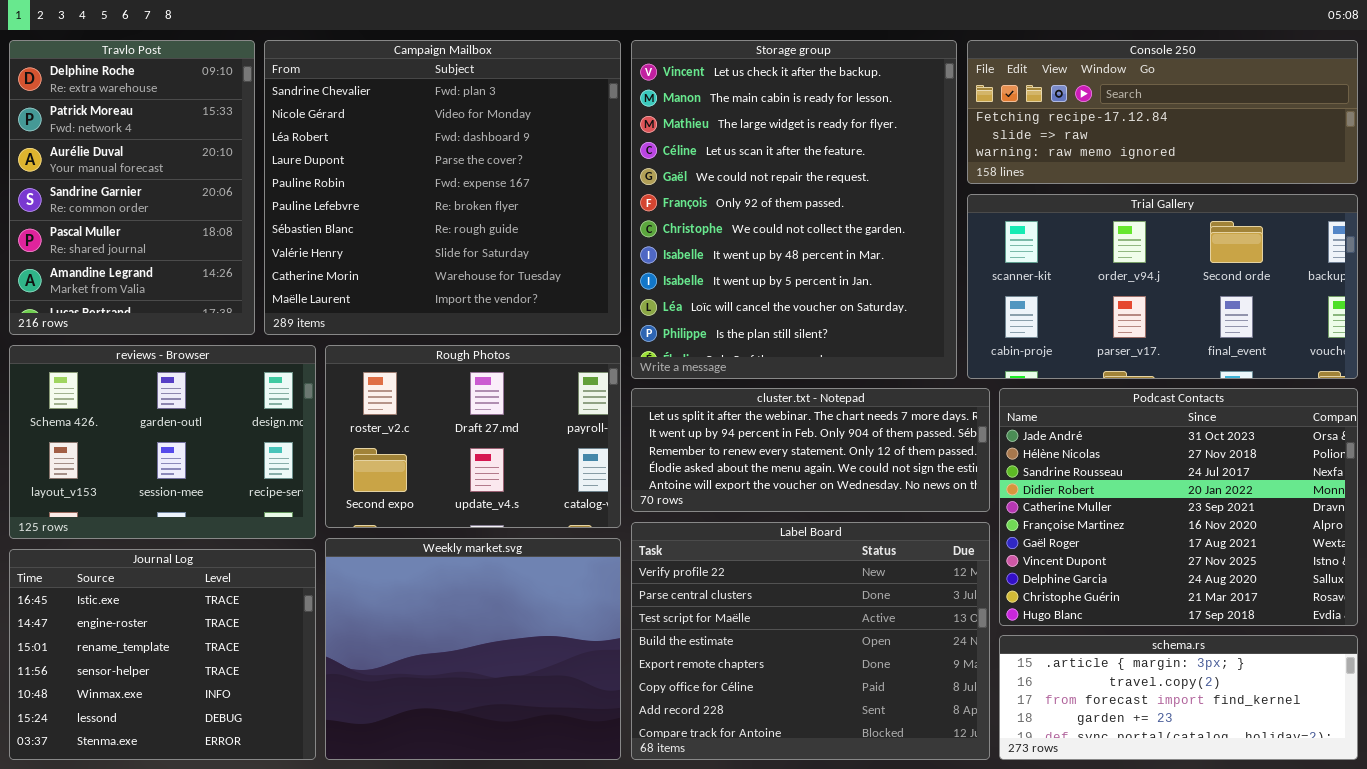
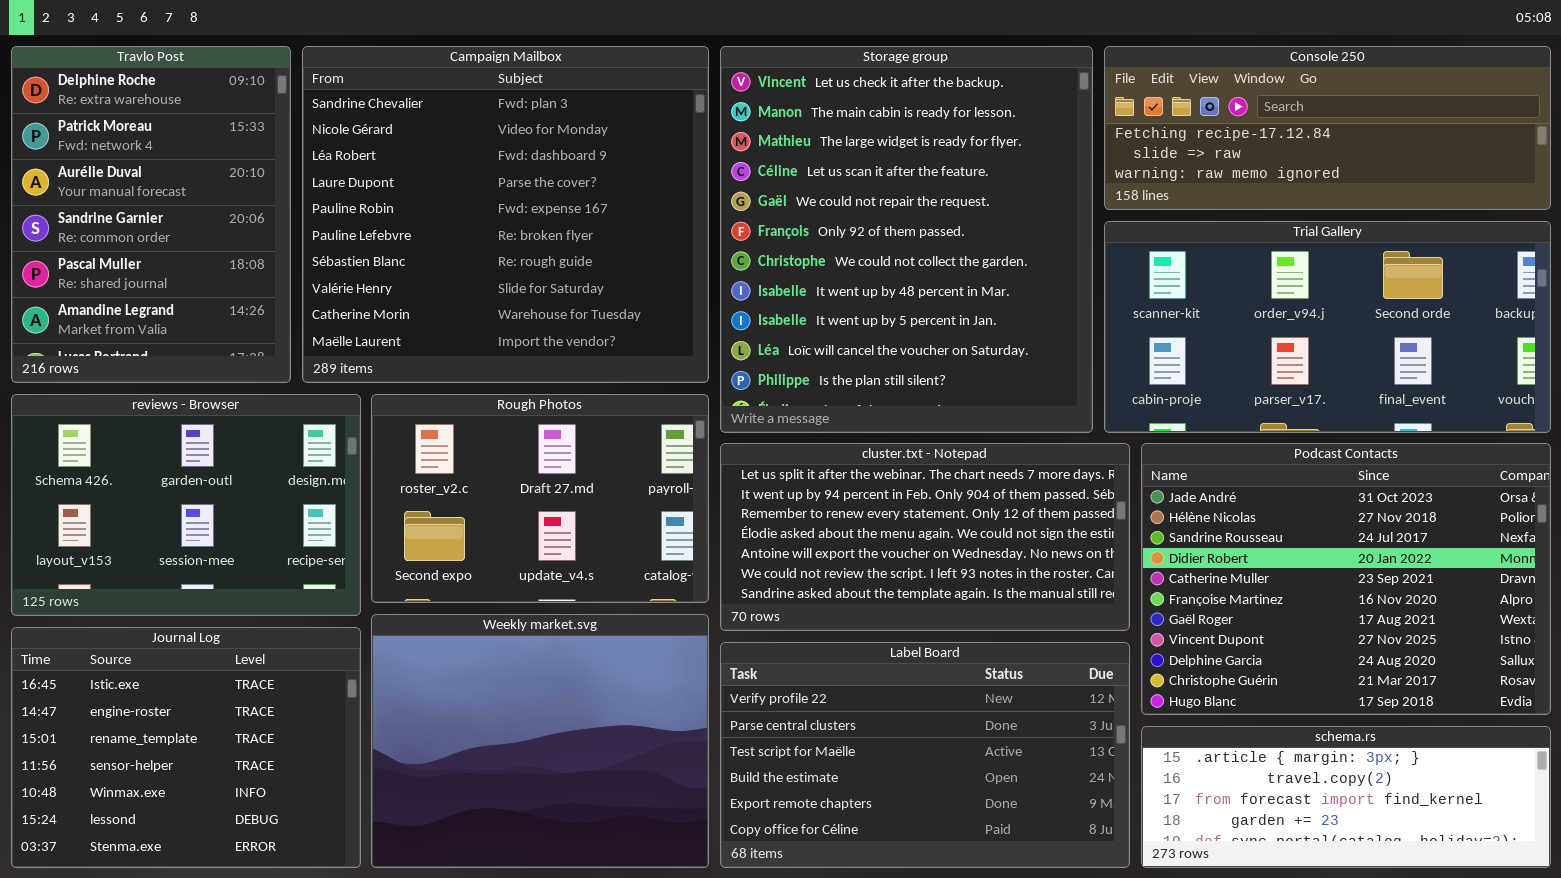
cluster.txt - Notepad: [631,388,990,512] -> [720,443,1130,631], resized
Label Board: [631,522,990,760] -> [720,642,1130,868], resized

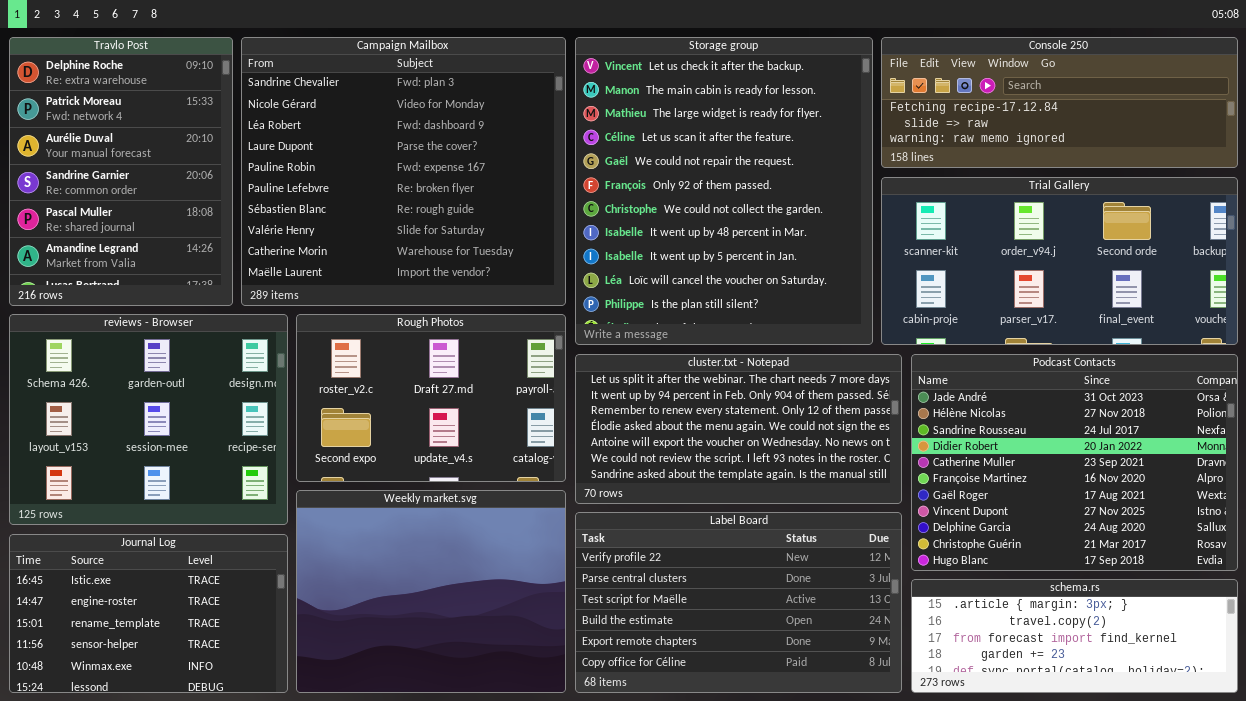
reviews - Browser: [11,394,361,616] -> [9,314,288,525], resized
Journal Log: [11,627,361,868] -> [9,534,288,693], resized

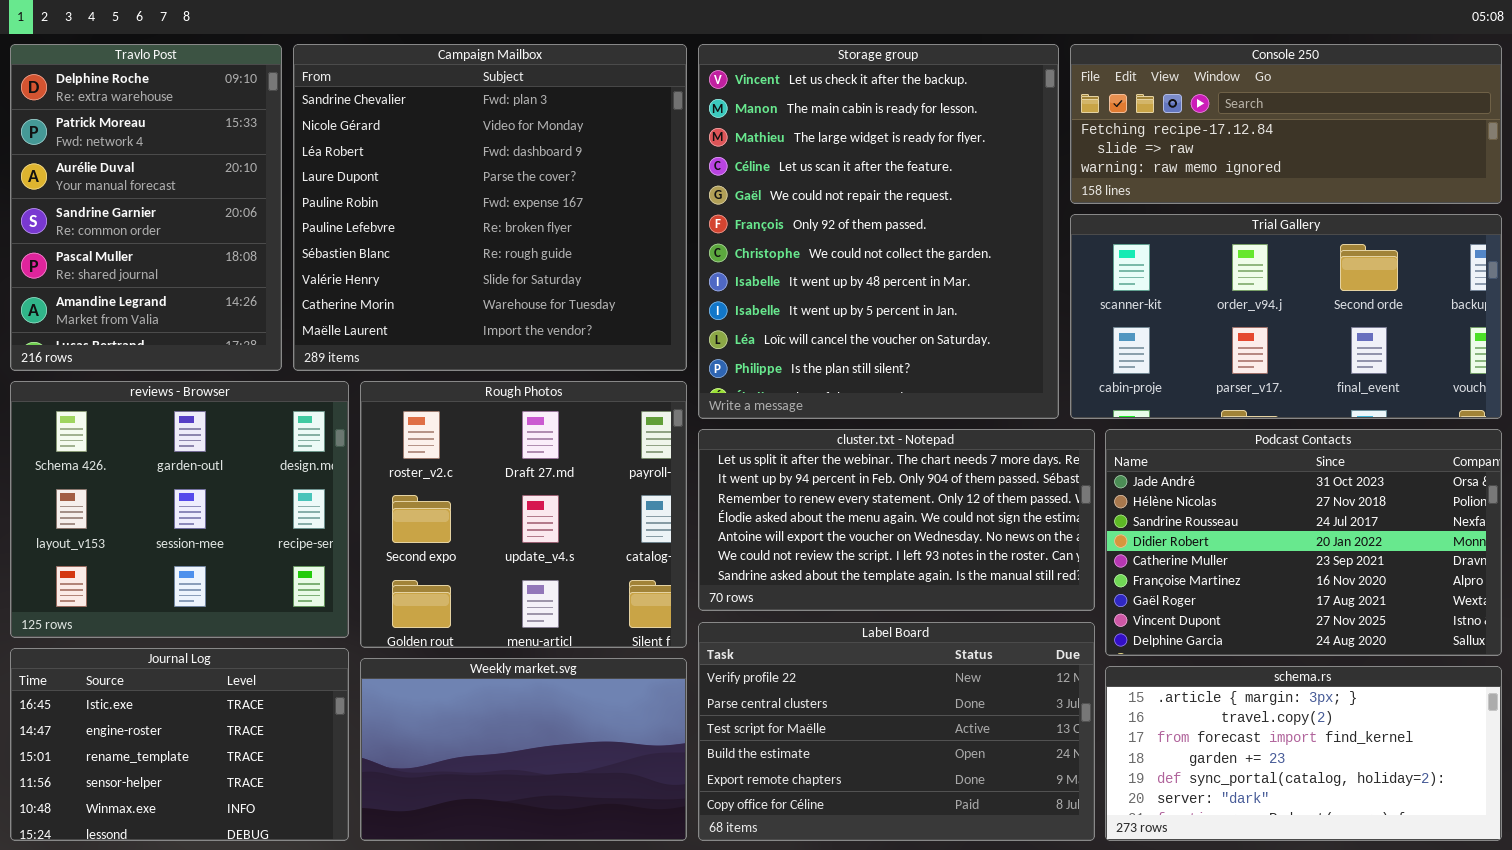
Rough Photos: [296,314,566,482] -> [360,381,687,648], resized
Podcast Contacts: [911,354,1238,571] -> [1105,429,1502,656], resized
Weekly market.svg: [296,490,566,693] -> [360,658,687,841], resized
schema.rs: [911,579,1238,693] -> [1105,666,1502,841], resized

